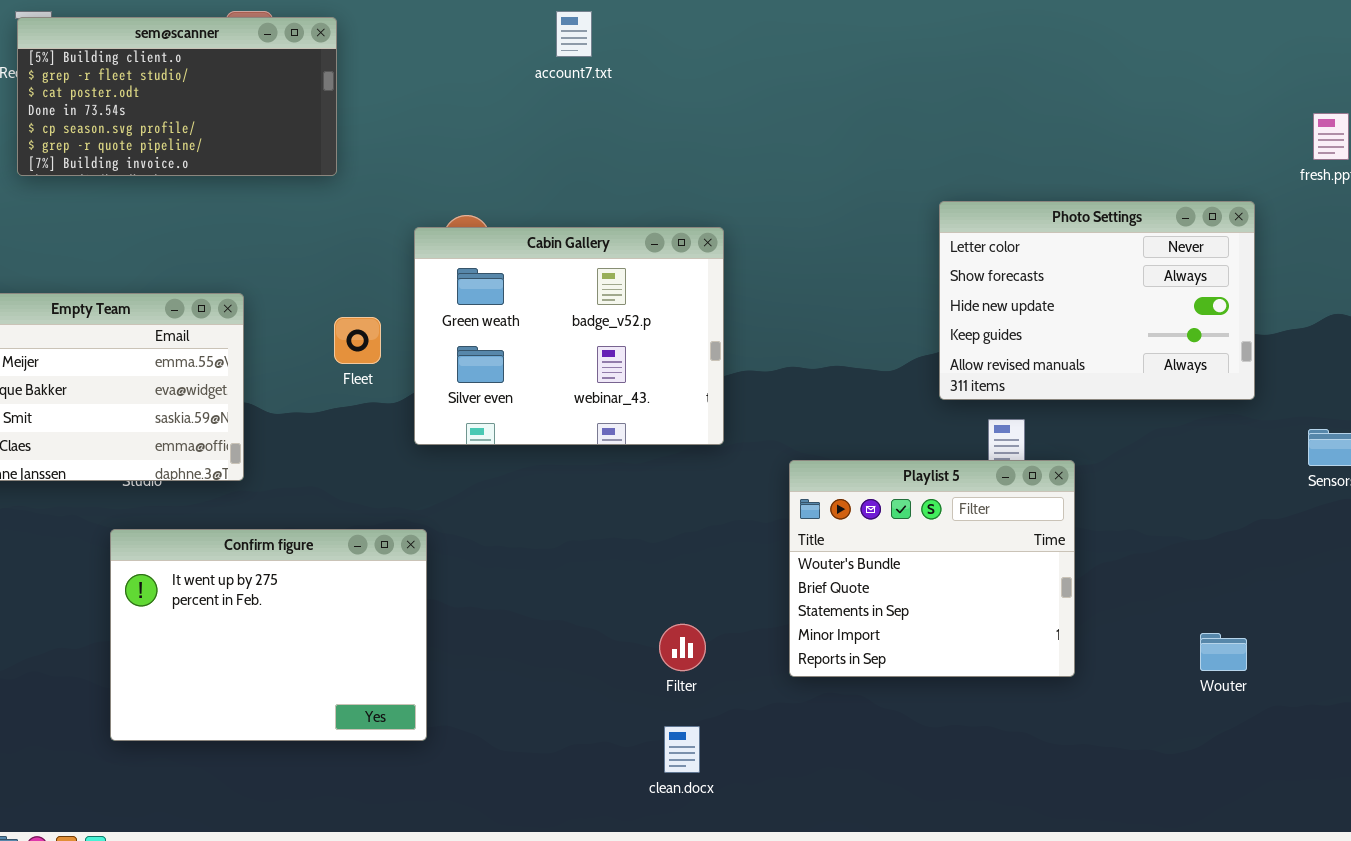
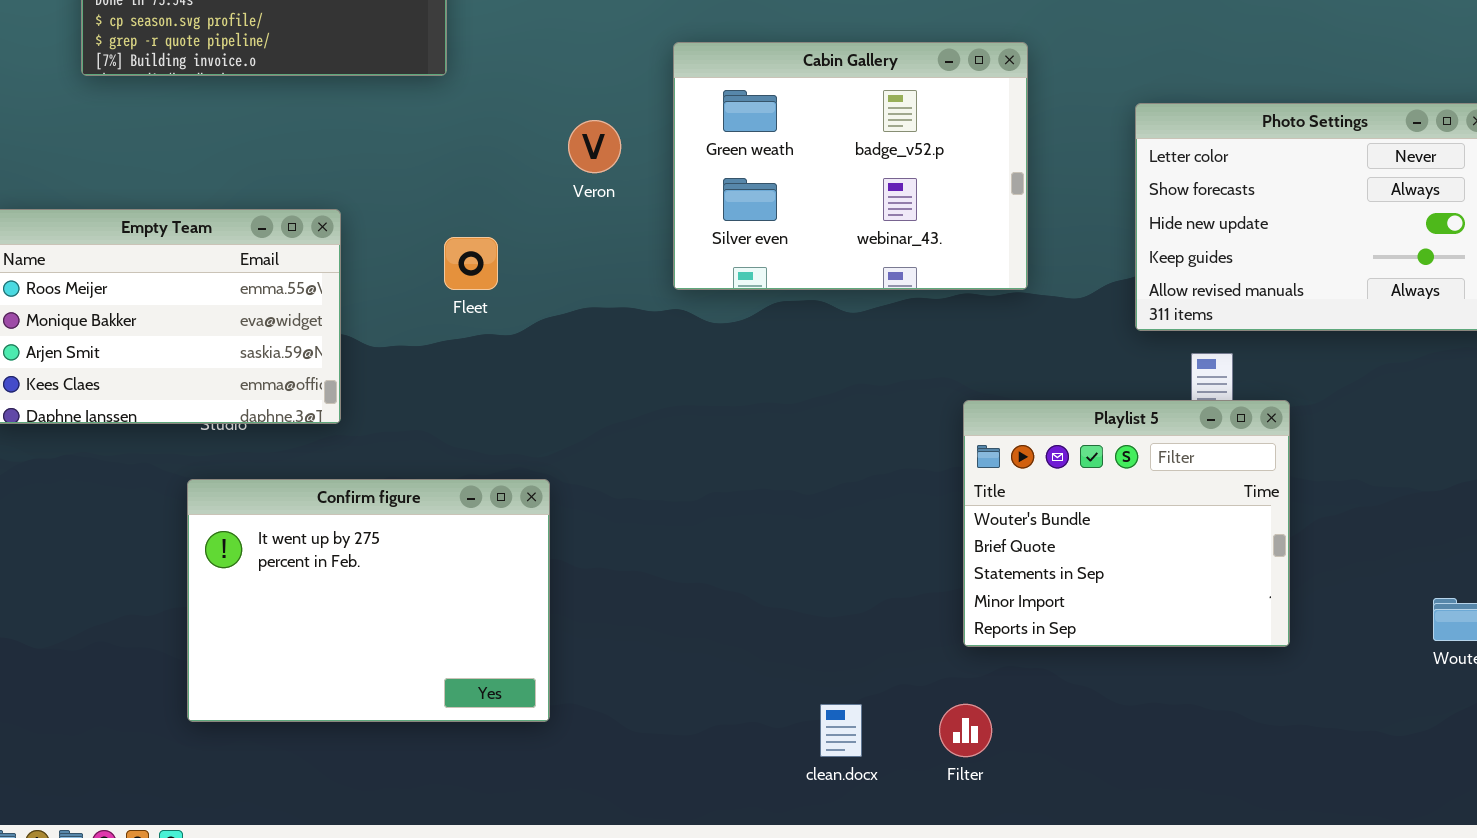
Cabin Gallery: [414,227,724,445] -> [673,42,1028,290], moved
Filter: [659,624,706,671] -> [939,704,992,757], moved

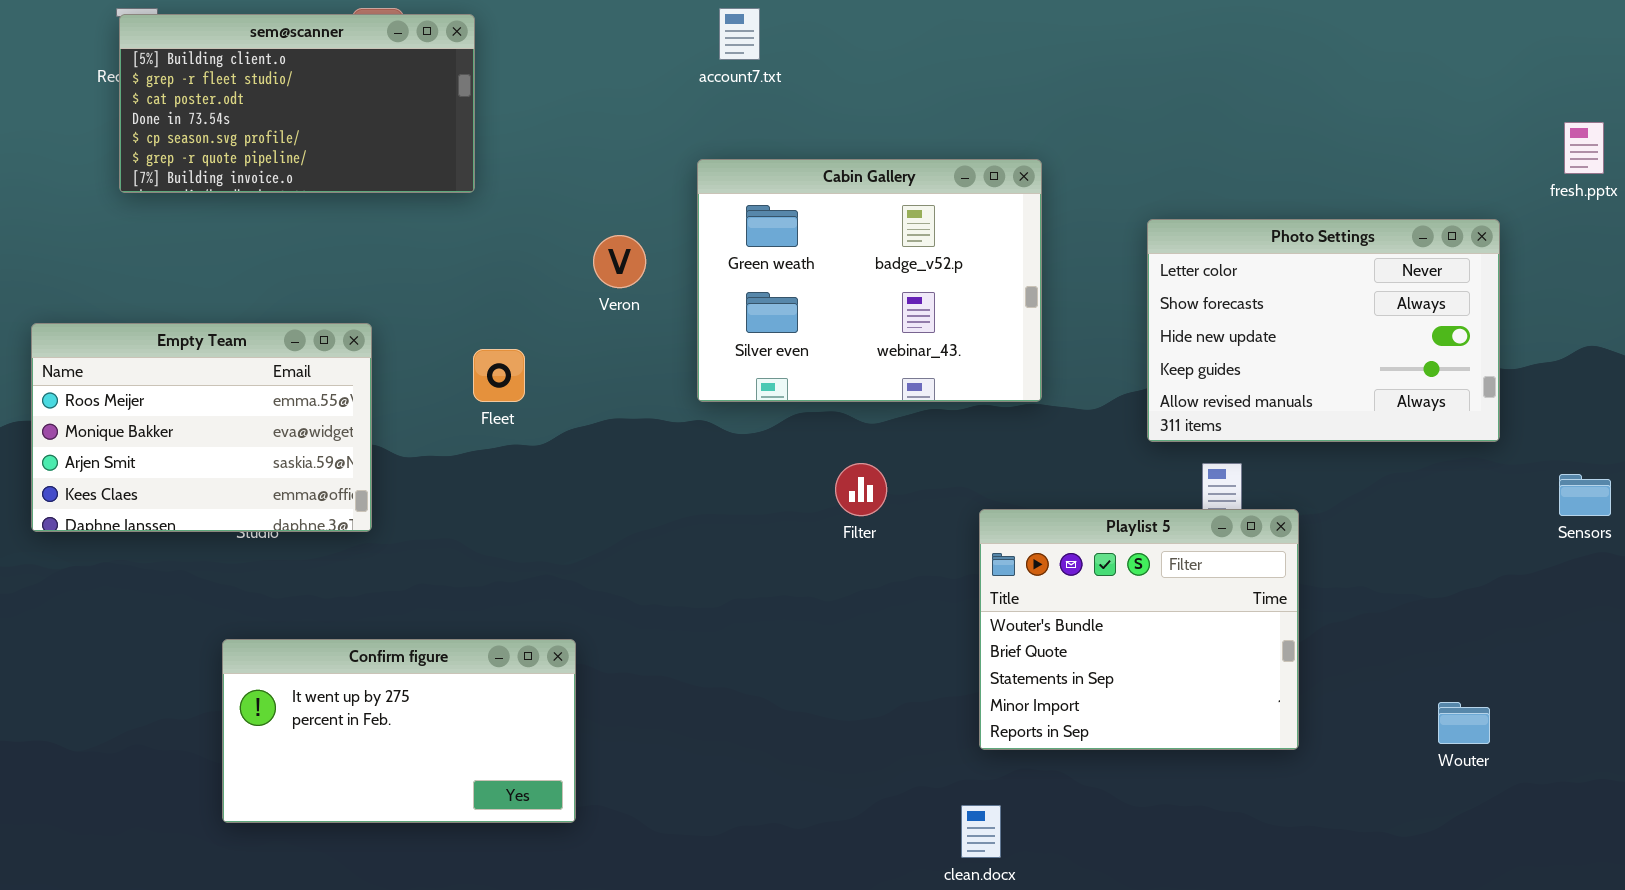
Confirm figure: [187,479,550,722] -> [222,639,576,823], resized
clean.docx: [820,704,862,757] -> [961,805,1001,858], moved
Filter: [939,704,992,757] -> [835,463,887,516], moved

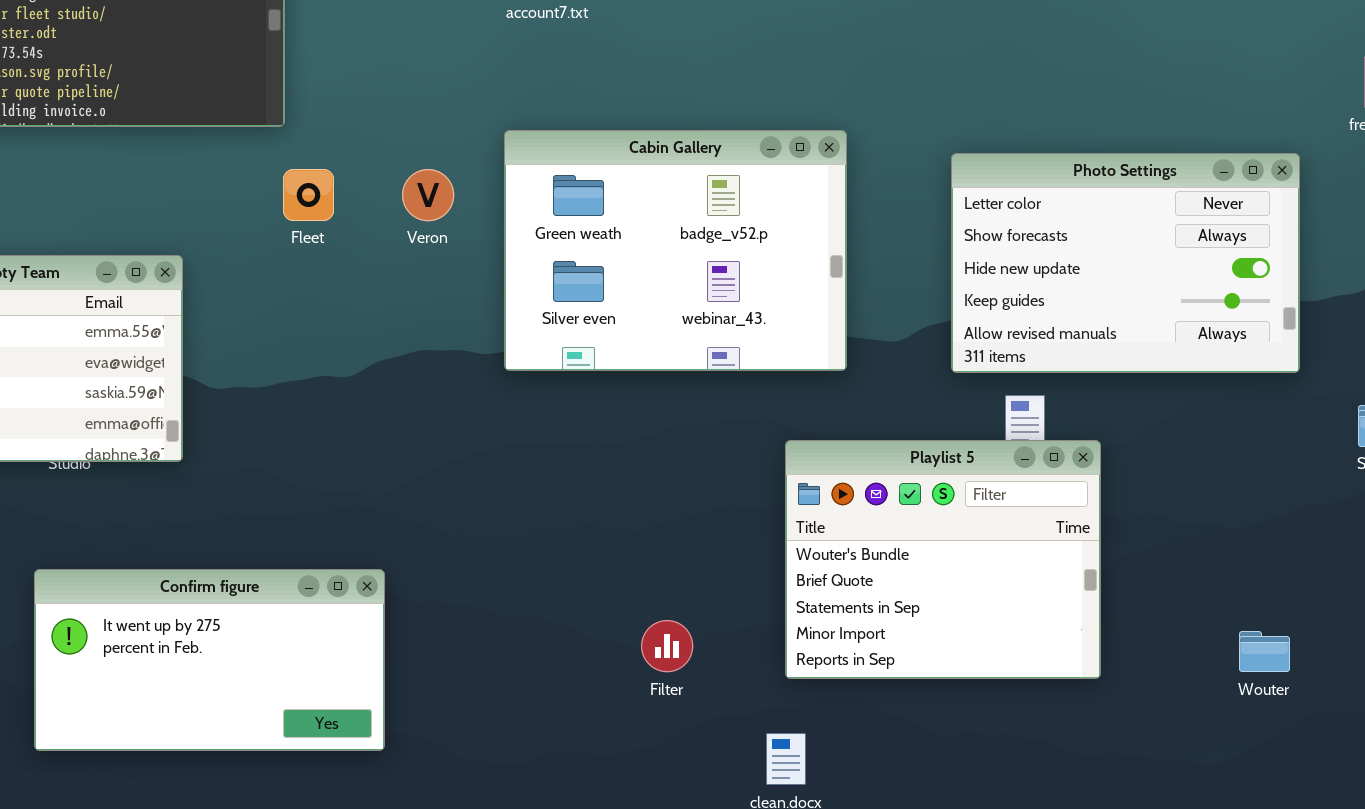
Cabin Gallery: [697,159,1042,402] -> [504,130,847,371], moved
Fleet: [473,349,525,402] -> [283,169,334,221], moved
Filter: [835,463,887,516] -> [641,620,693,672], moved

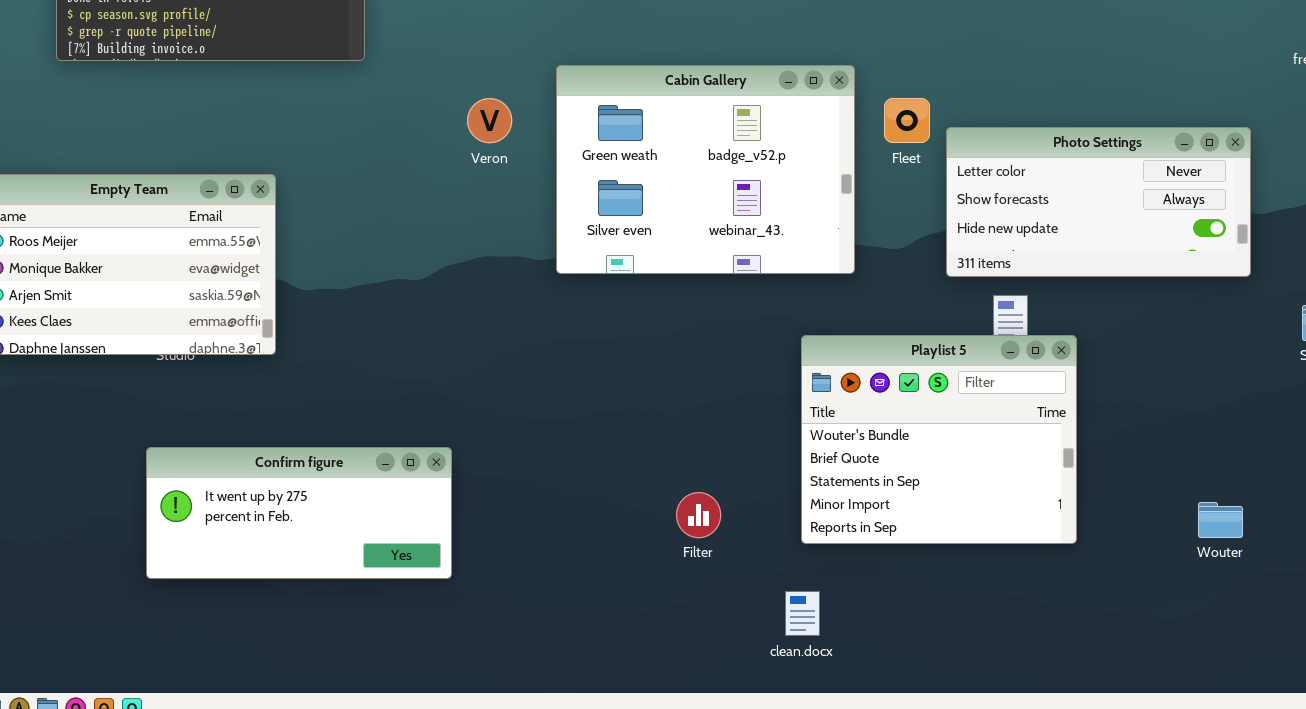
Photo Settings: [951,153,1300,373] -> [946,127,1251,277], resized
Fleet: [283,169,334,221] -> [884,98,930,143], moved
Confirm figure: [34,569,385,751] -> [146,447,452,579], resized

